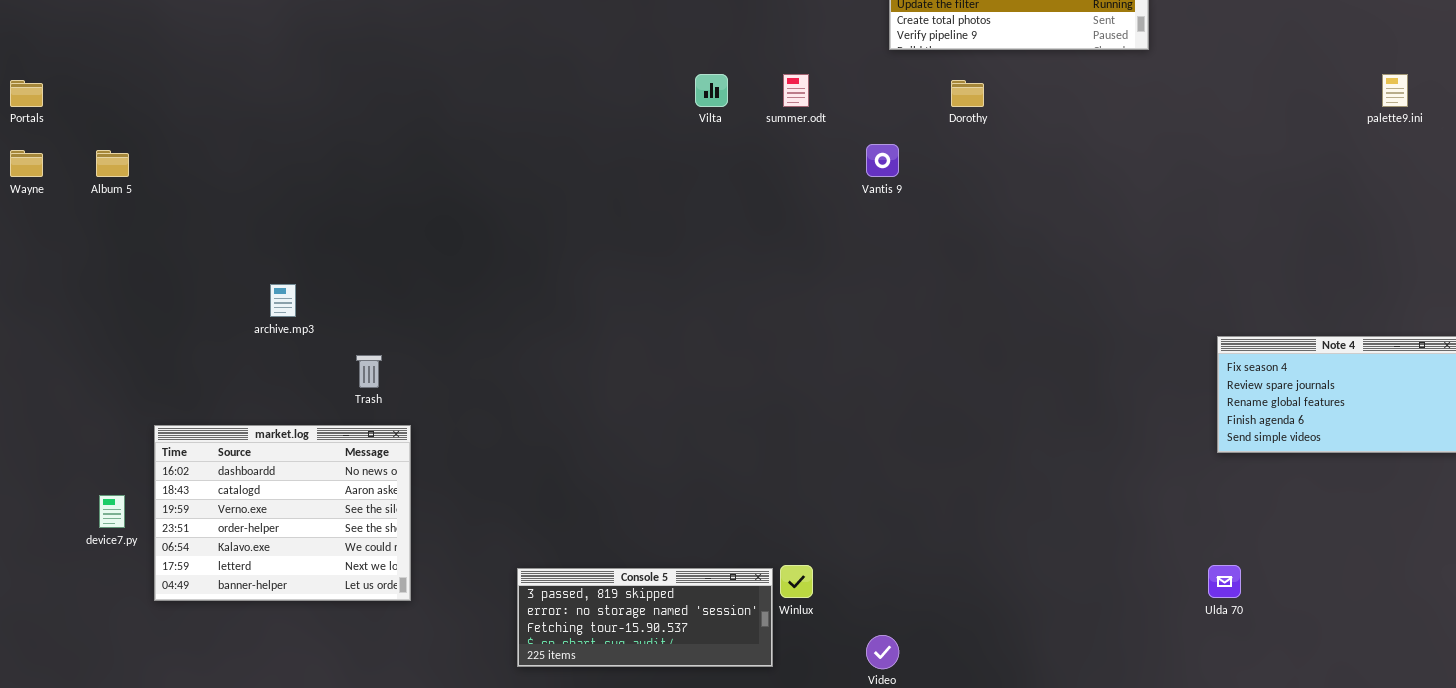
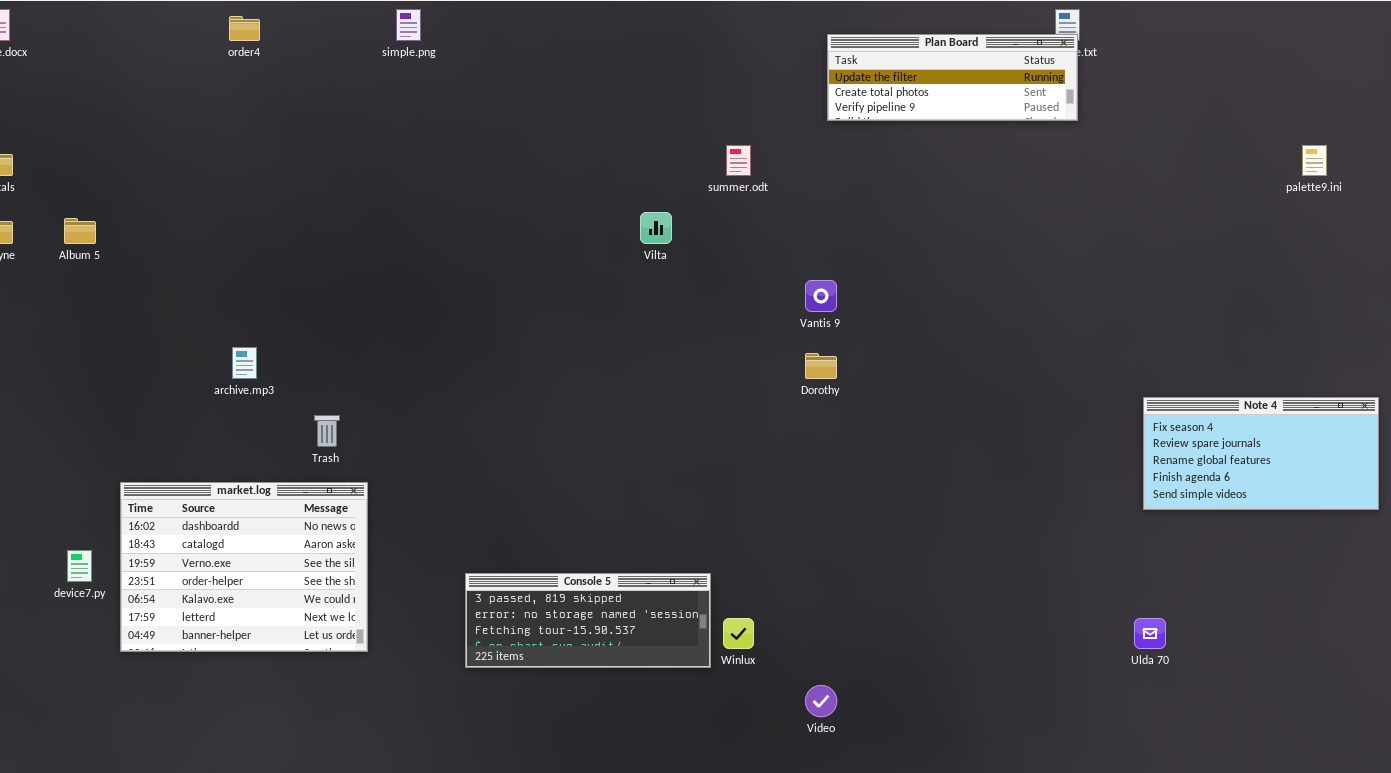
Vilta: [695,74,728,107] -> [640,212,672,244], moved
Dorothy: [951,80,984,107] -> [805,353,837,379], moved
Vantis 9: [866,144,899,177] -> [805,280,837,312], moved
Console 5: [517,568,773,667] -> [465,573,711,668], moved

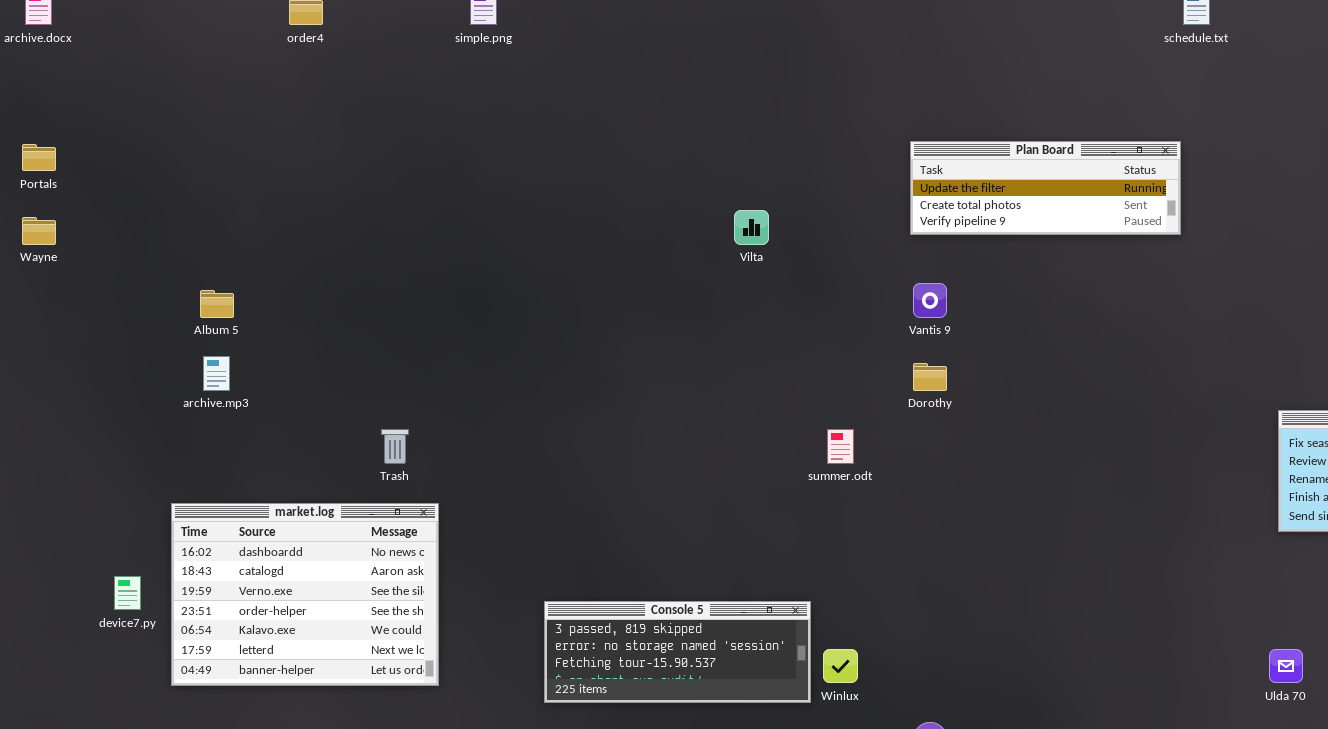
Plan Board: [827,34,1078,121] -> [910,141,1181,235], moved
summer.odt: [726,145,751,176] -> [827,429,854,464], moved
Album 5: [64,218,96,244] -> [200,290,234,318], moved
archive.mp3: [232,347,257,379] -> [203,356,230,391], moved

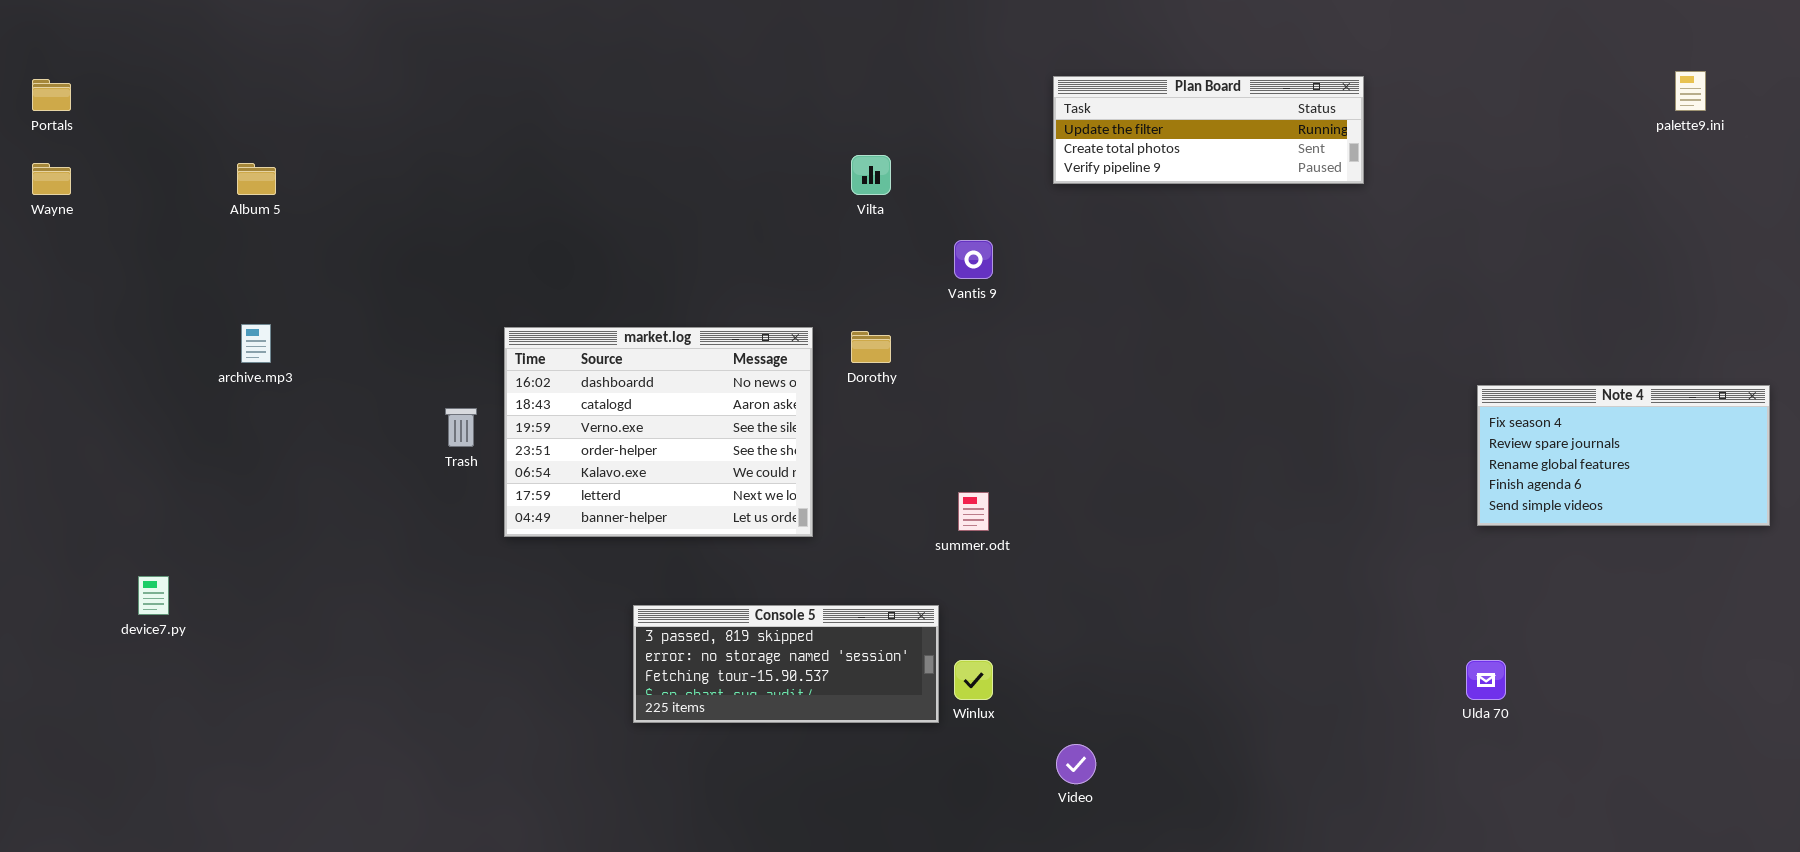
Vantis 9: [913,283,947,318] -> [954,240,993,279], moved
Album 5: [200,290,234,318] -> [237,163,276,195], moved
Dorothy: [913,363,947,391] -> [851,331,891,363], moved
summer.odt: [827,429,854,464] -> [958,492,989,531], moved
market.log: [171,503,439,686] -> [504,327,813,537], moved

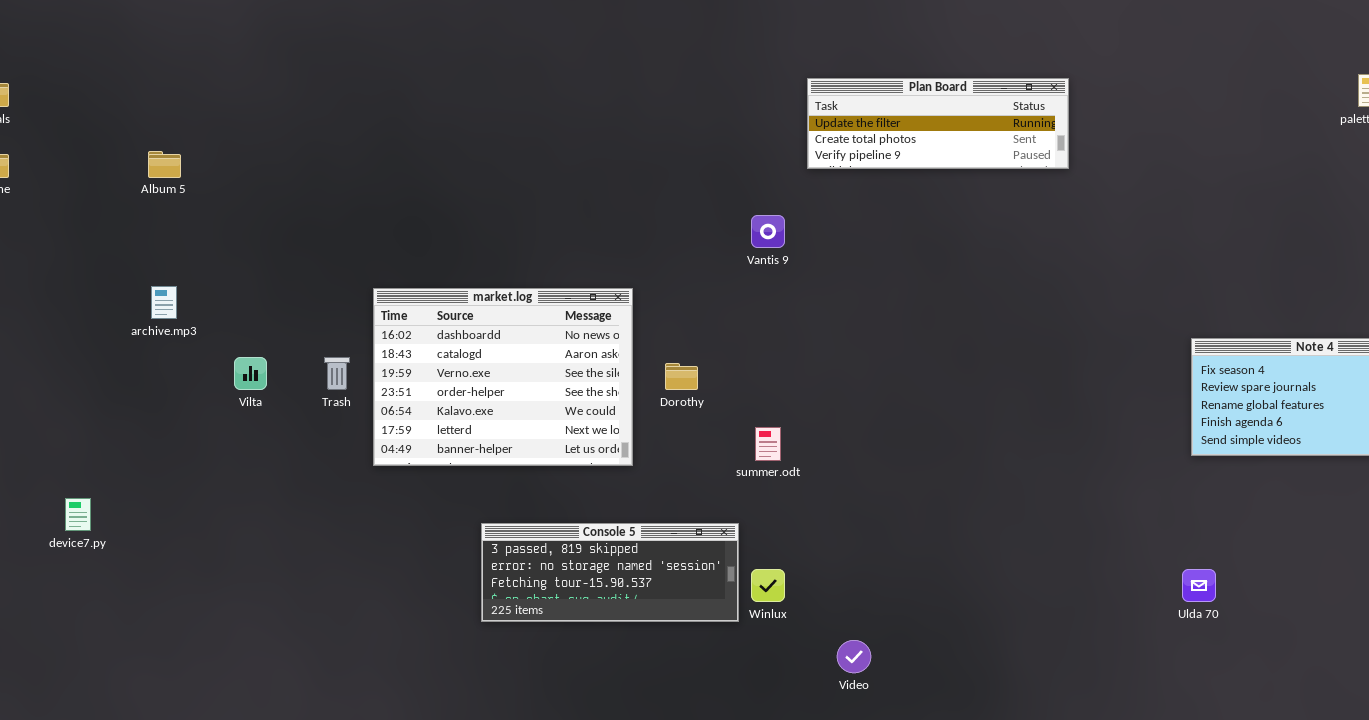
Plan Board: [1053,76,1364,184] -> [807,78,1069,169], moved
Vilta: [851,155,891,195] -> [234,357,267,390], moved
Dorothy: [851,331,891,363] -> [665,363,698,390], moved

